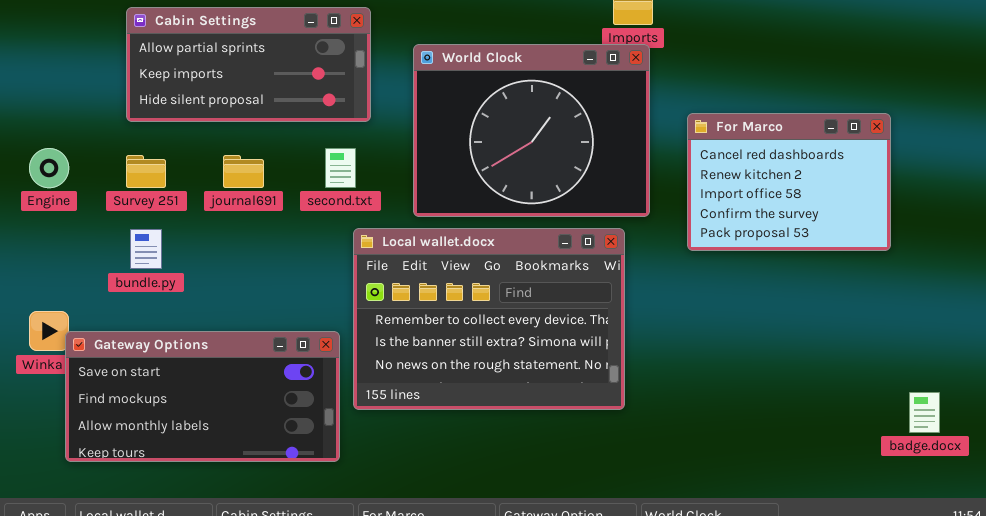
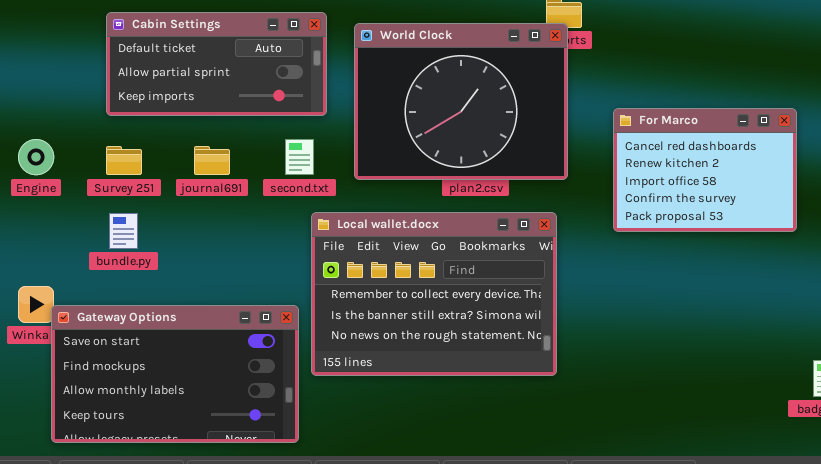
Cabin Settings: [126,7,371,122] -> [106,12,327,116], scrolled up 1 row
World Clock: [413,44,650,217] -> [354,23,568,180], moved
Gateway Options: [65,331,340,462] -> [51,305,299,443], resized

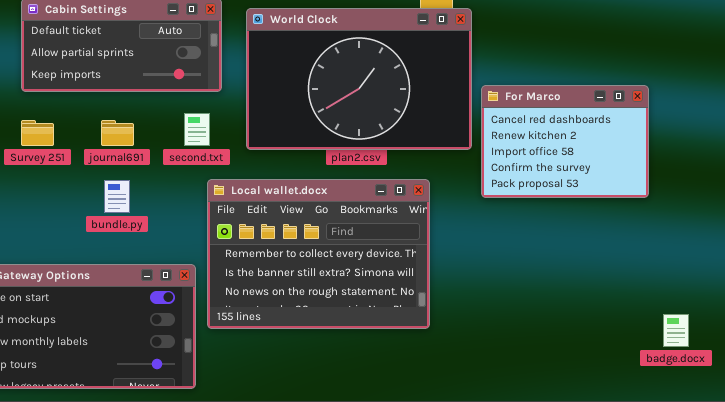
World Clock: [354,23,568,180] -> [246,8,472,150], resized
bundle.py: [109,213,138,249] -> [104,180,130,213], moved

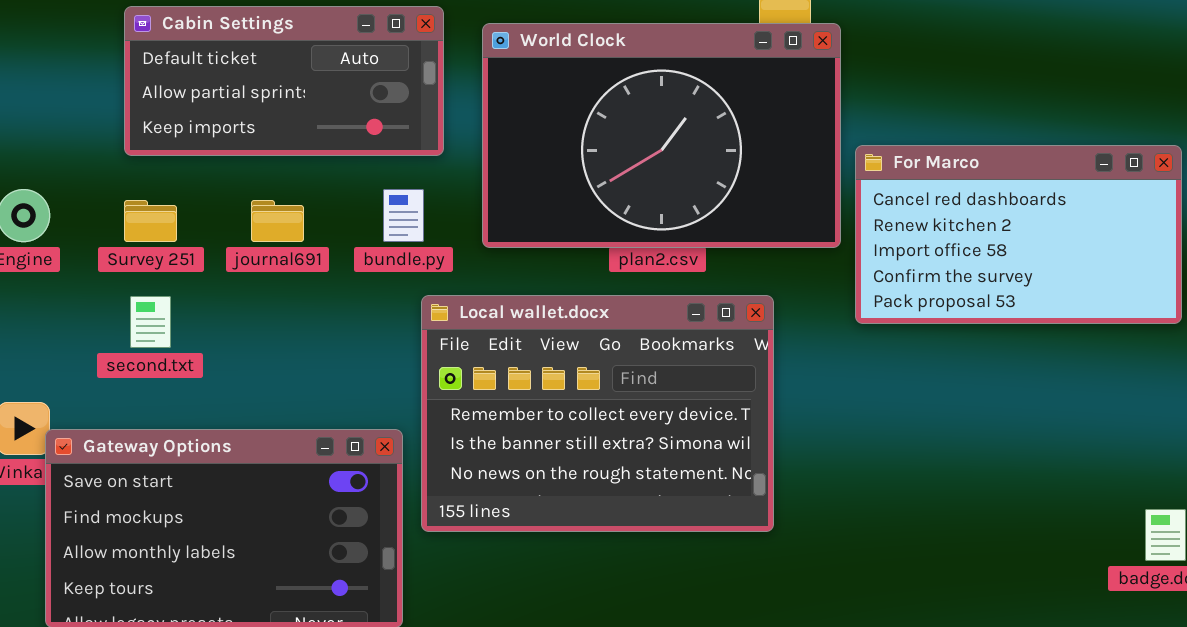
For Marco: [481,85,649,198] -> [855,145,1182,324], resized
second.txt: [184,113,210,146] -> [130,296,171,348], moved
bundle.py: [104,180,130,213] -> [383,189,424,242], moved

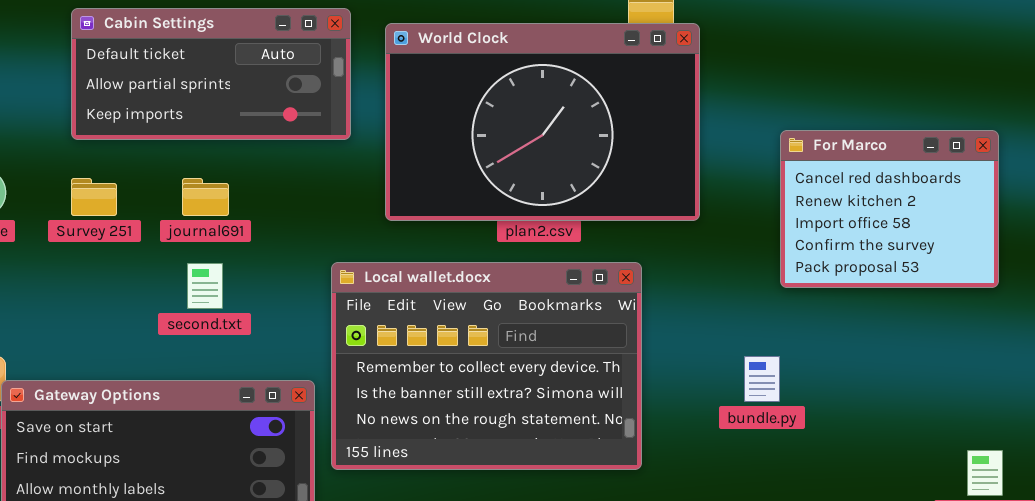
For Marco: [855,145,1182,324] -> [780,130,999,288], resized
bundle.py: [383,189,424,242] -> [744,356,780,402], moved
second.txt: [130,296,171,348] -> [187,263,223,309], moved

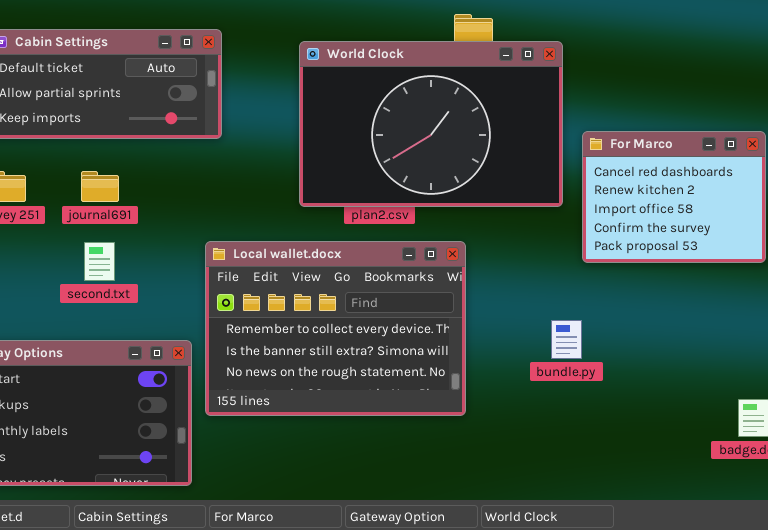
World Clock: [385,23,700,221] -> [299,41,563,207], moved

